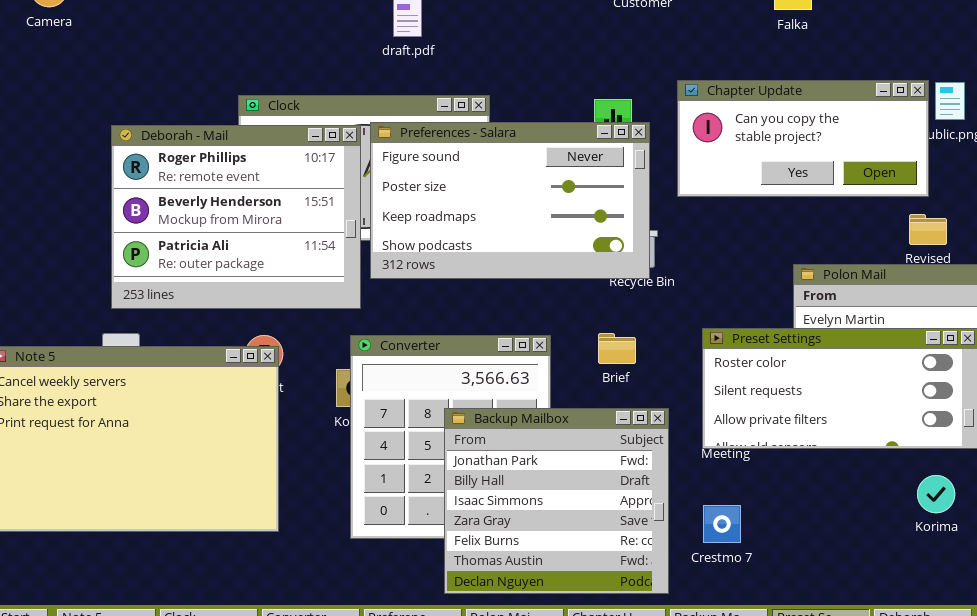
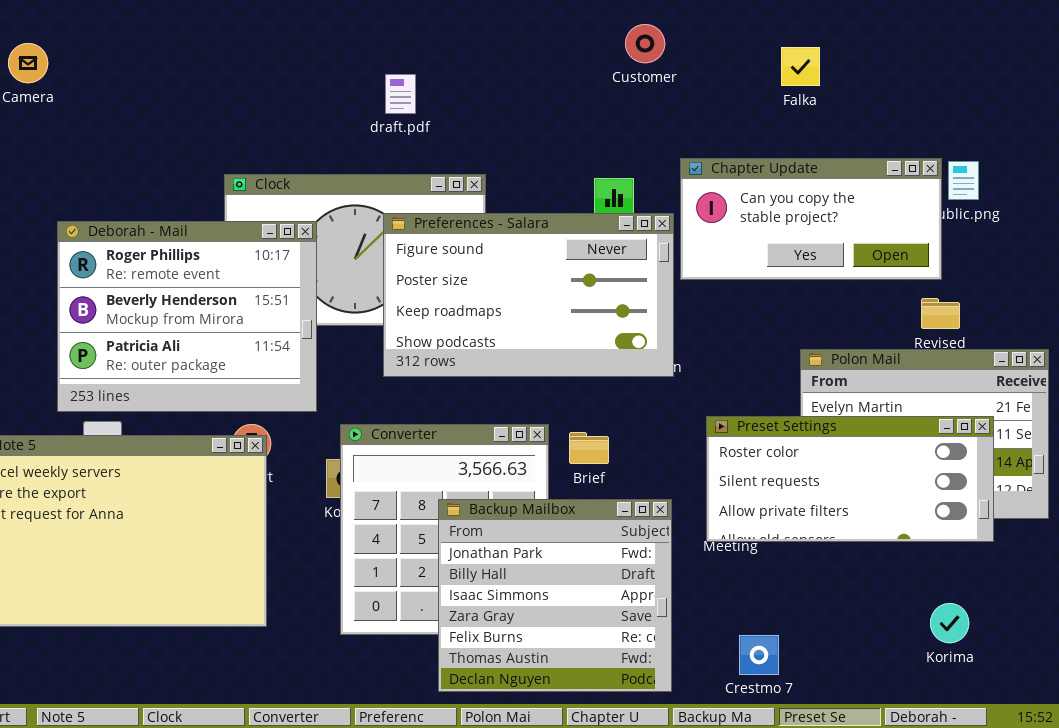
Preferences - Salara: [370,122,650,279] -> [383,213,674,377], moved
Deborah - Mail: [111,125,361,309] -> [57,221,317,412], moved
Brief: [598,333,636,364] -> [569,432,609,464], moved
Korima: [917,475,955,513] -> [930,603,969,643], moved
Crestmo 7: [703,505,741,543] -> [739,635,779,675], moved

